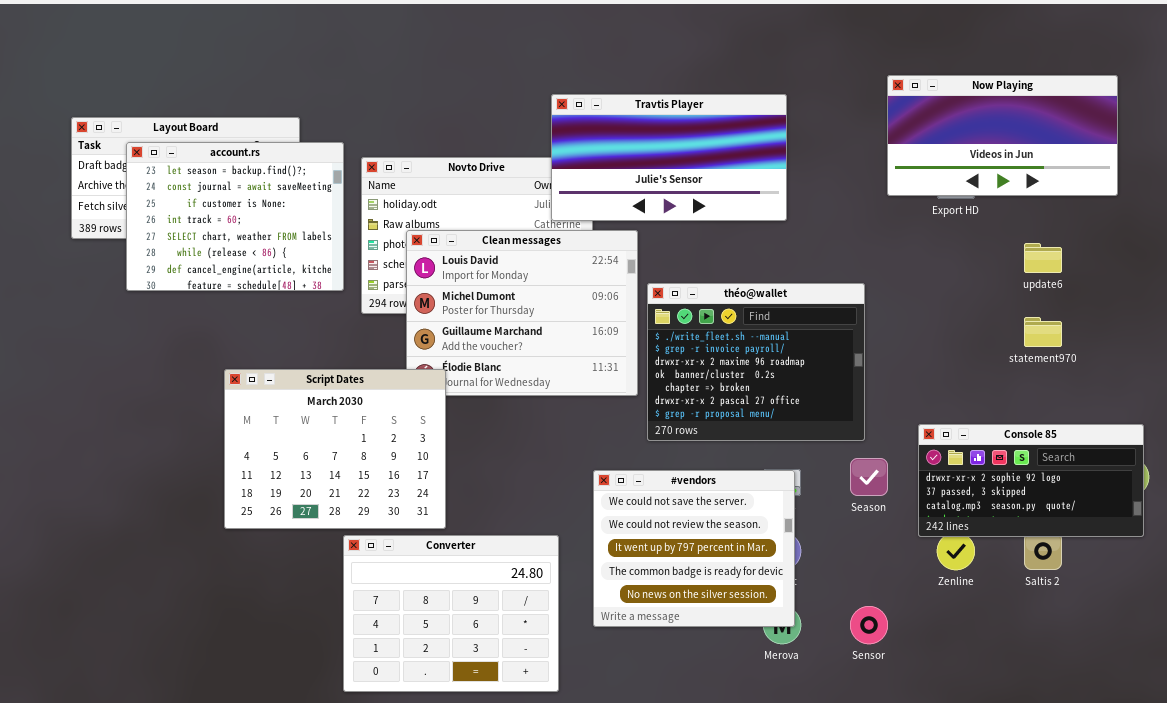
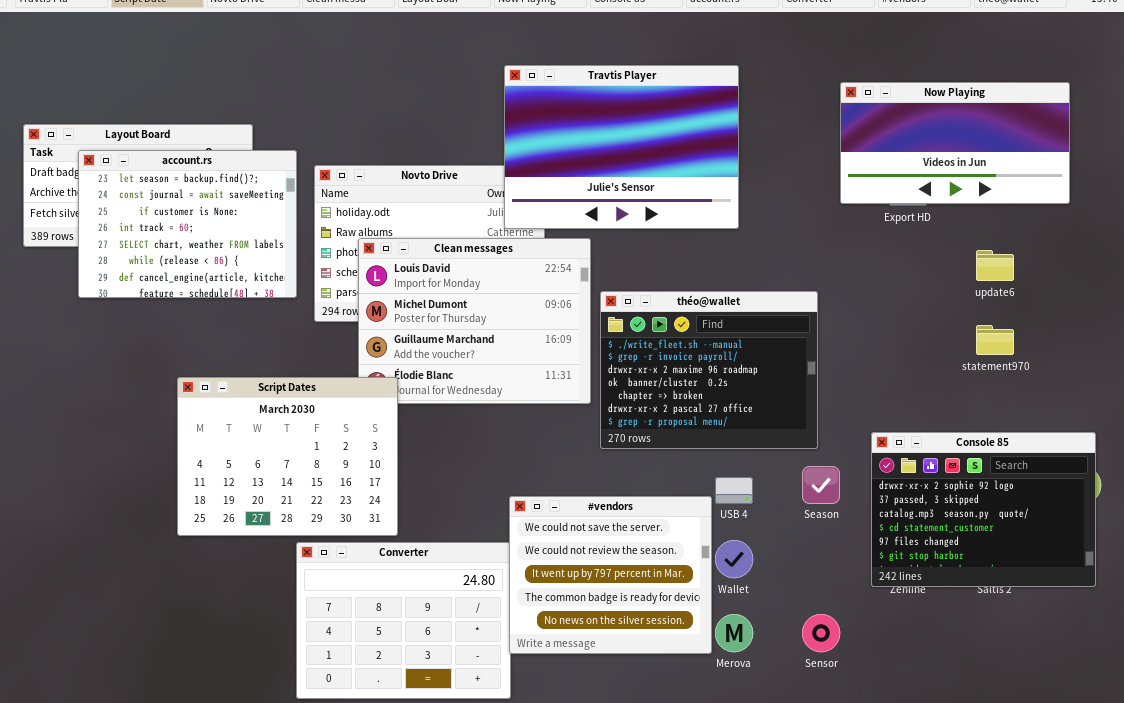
Travtis Player: [551,94,787,221] -> [504,65,739,229], resized
Console 85: [918,424,1144,537] -> [871,432,1096,587], resized
#vendors: [593,470,795,627] -> [509,496,712,654], moved

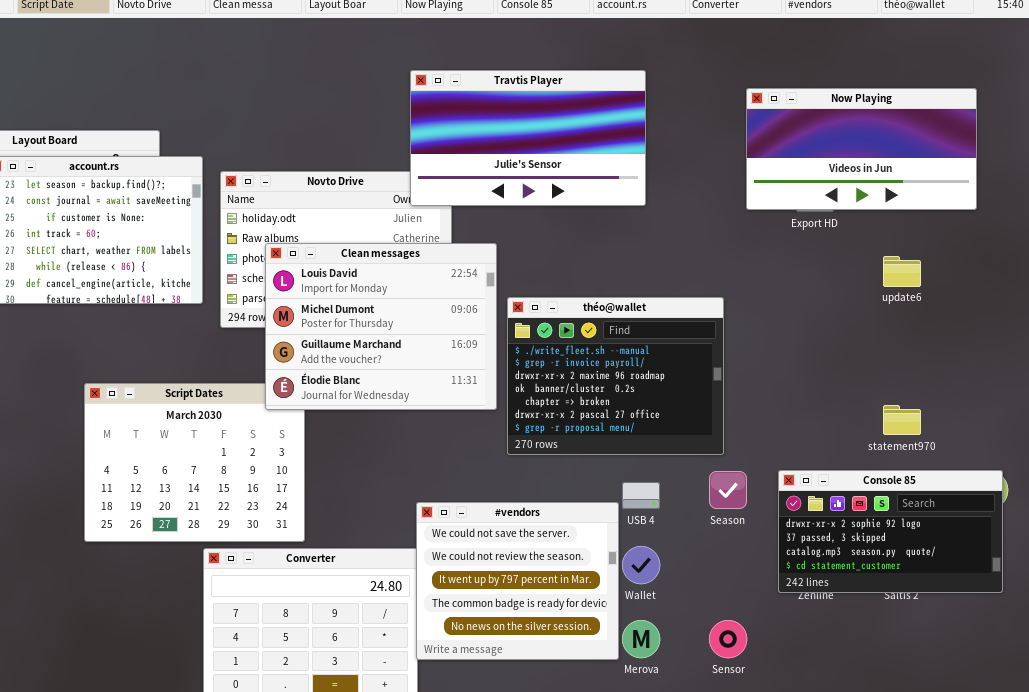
Travtis Player: [504,65,739,229] -> [410,70,646,206], resized
Clean messages: [358,238,591,404] -> [265,243,497,410], raised
statement970: [976,325,1014,355] -> [883,405,921,435], moved
Console 85: [871,432,1096,587] -> [778,470,1003,593], resized

